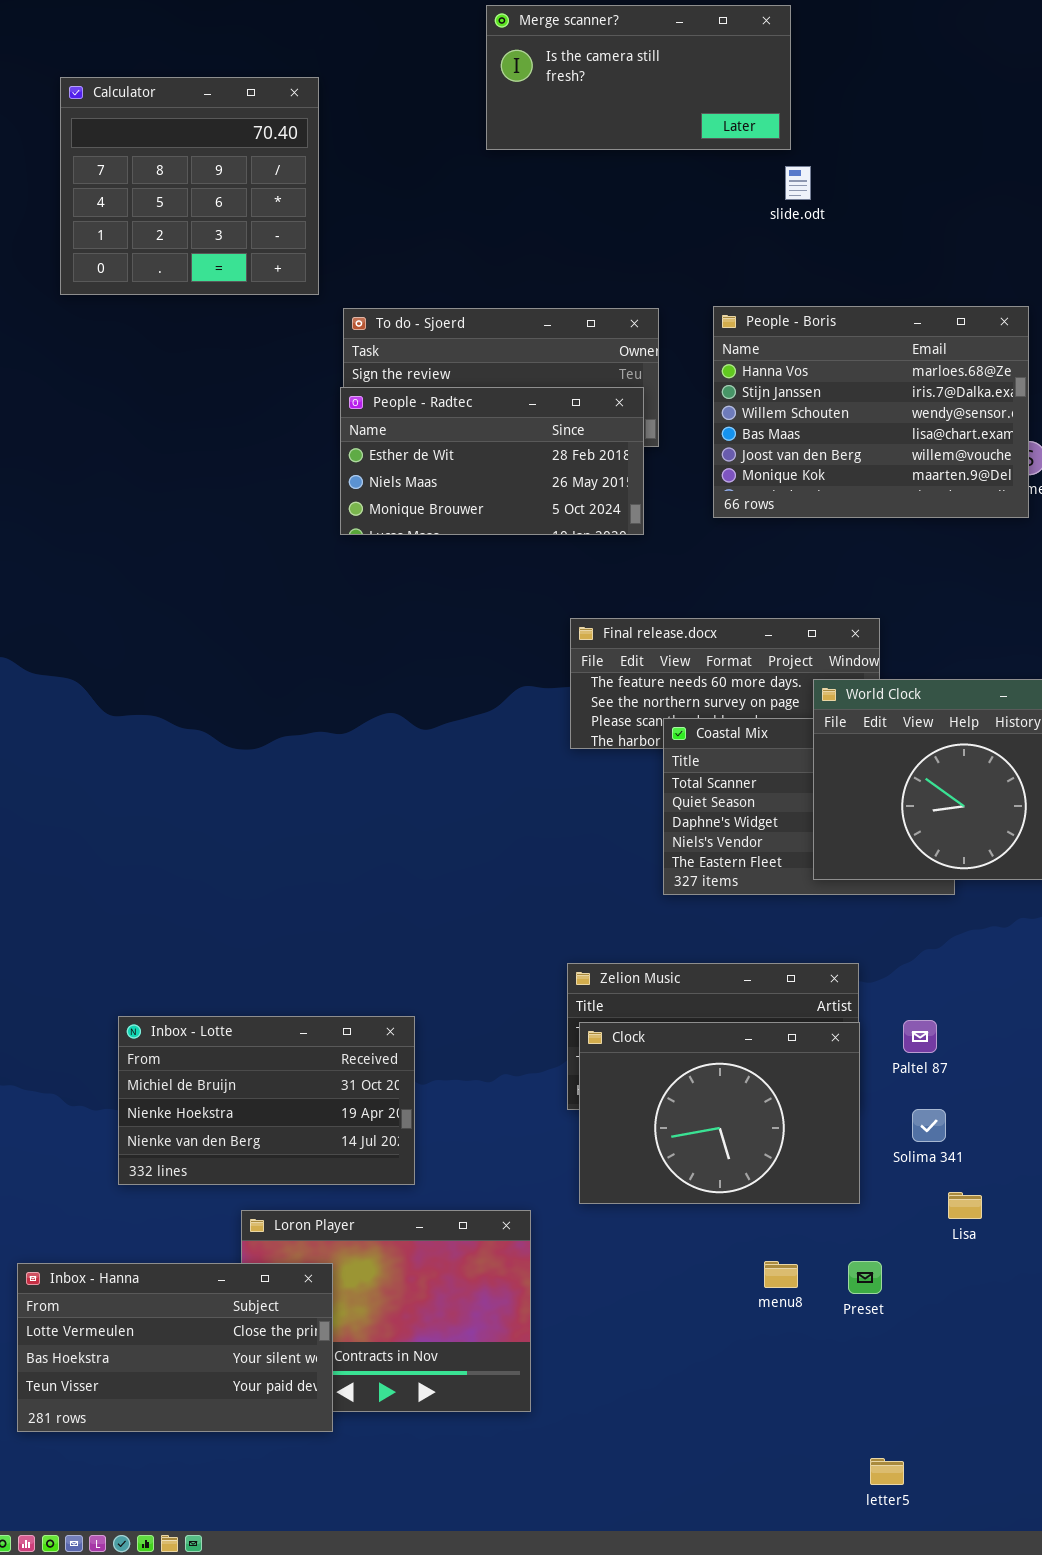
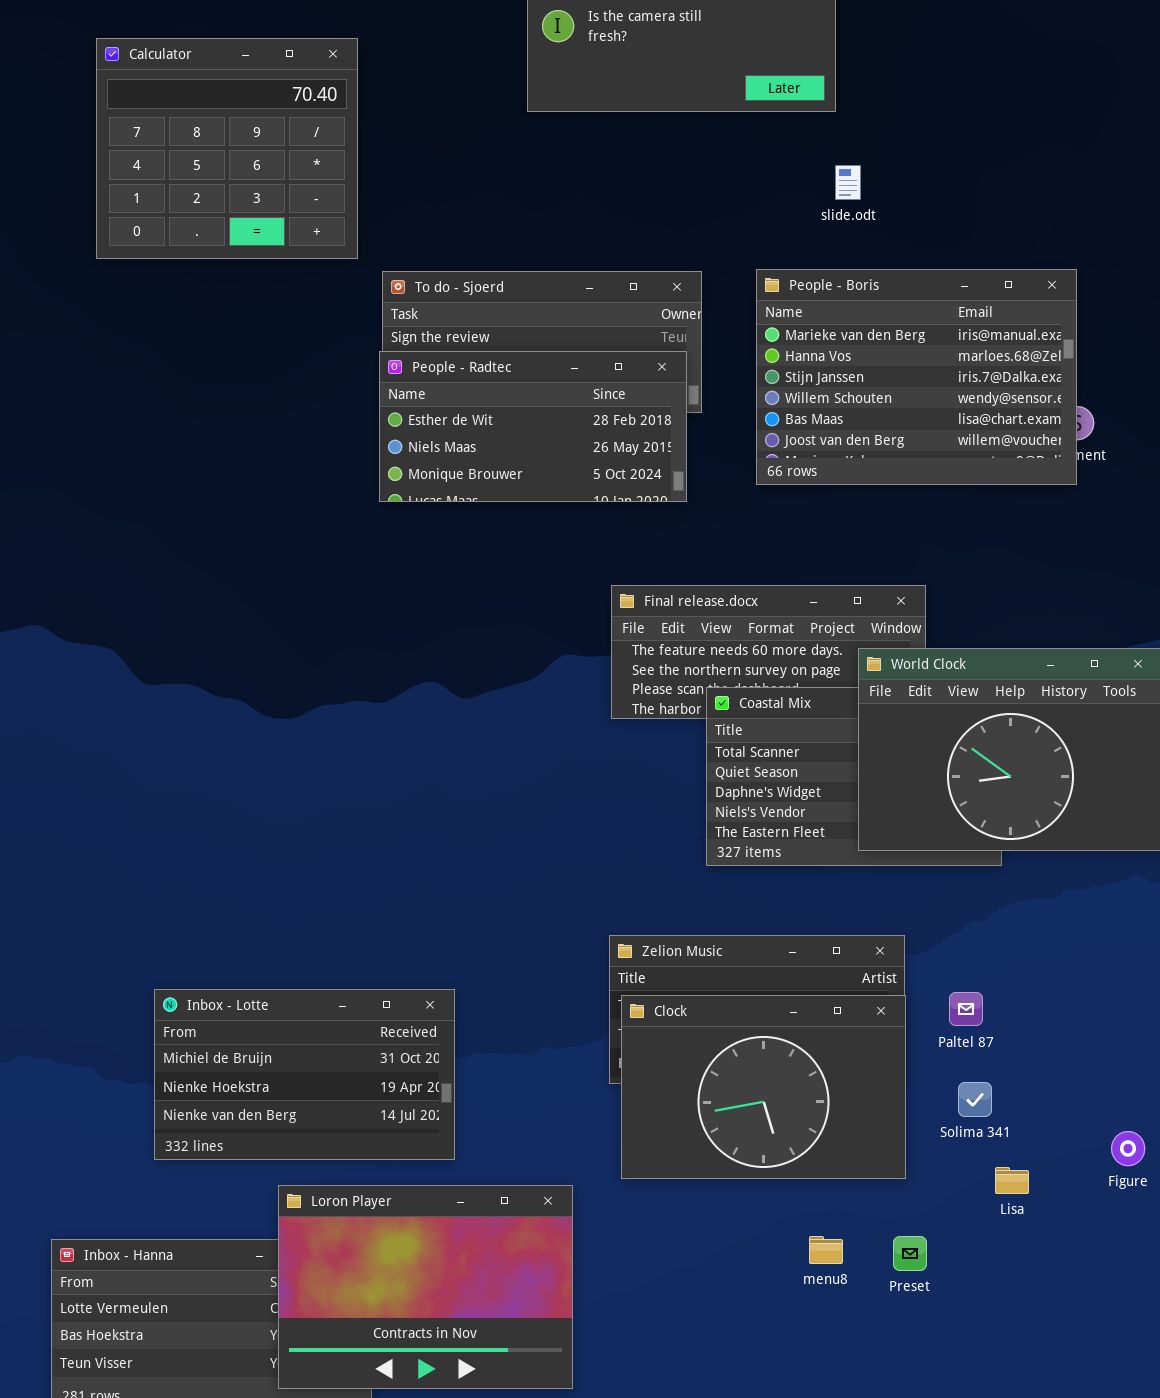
slide.odt: [785,166,811,200] -> [835,165,861,200], moved
People - Boris: [713,306,1029,518] -> [756,269,1077,485], scrolled up 1 row
Loron Player: [241,1210,531,1412] -> [278,1185,573,1389], raised

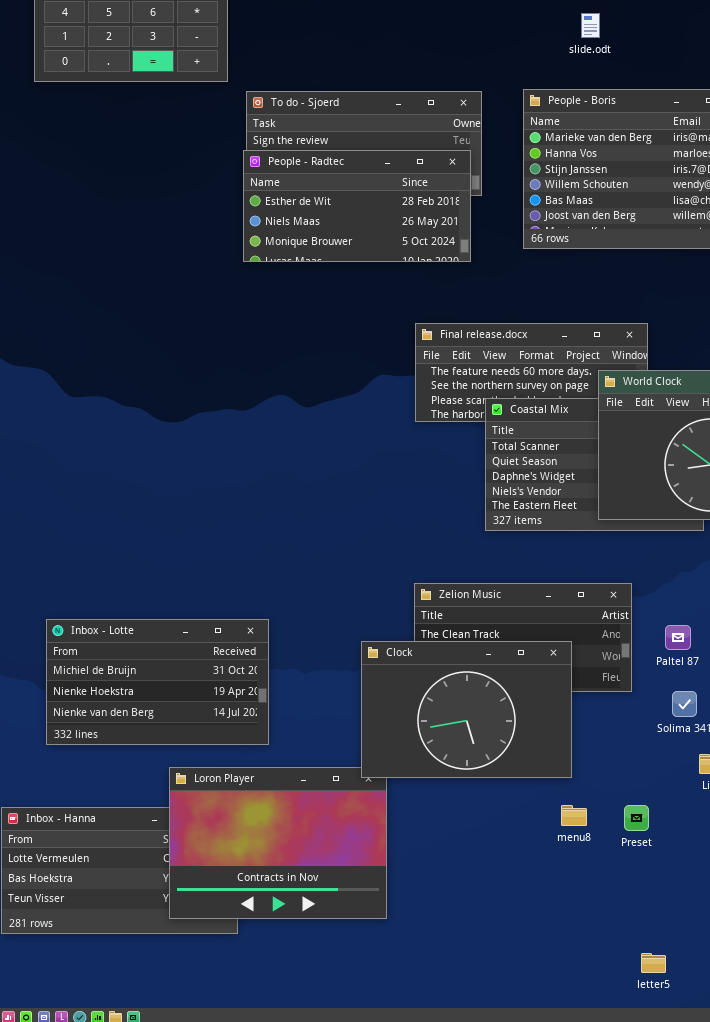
Inbox - Lotte: [154,989,455,1160] -> [46,619,269,745], moved
Clock: [621,995,906,1179] -> [361,641,572,778], moved

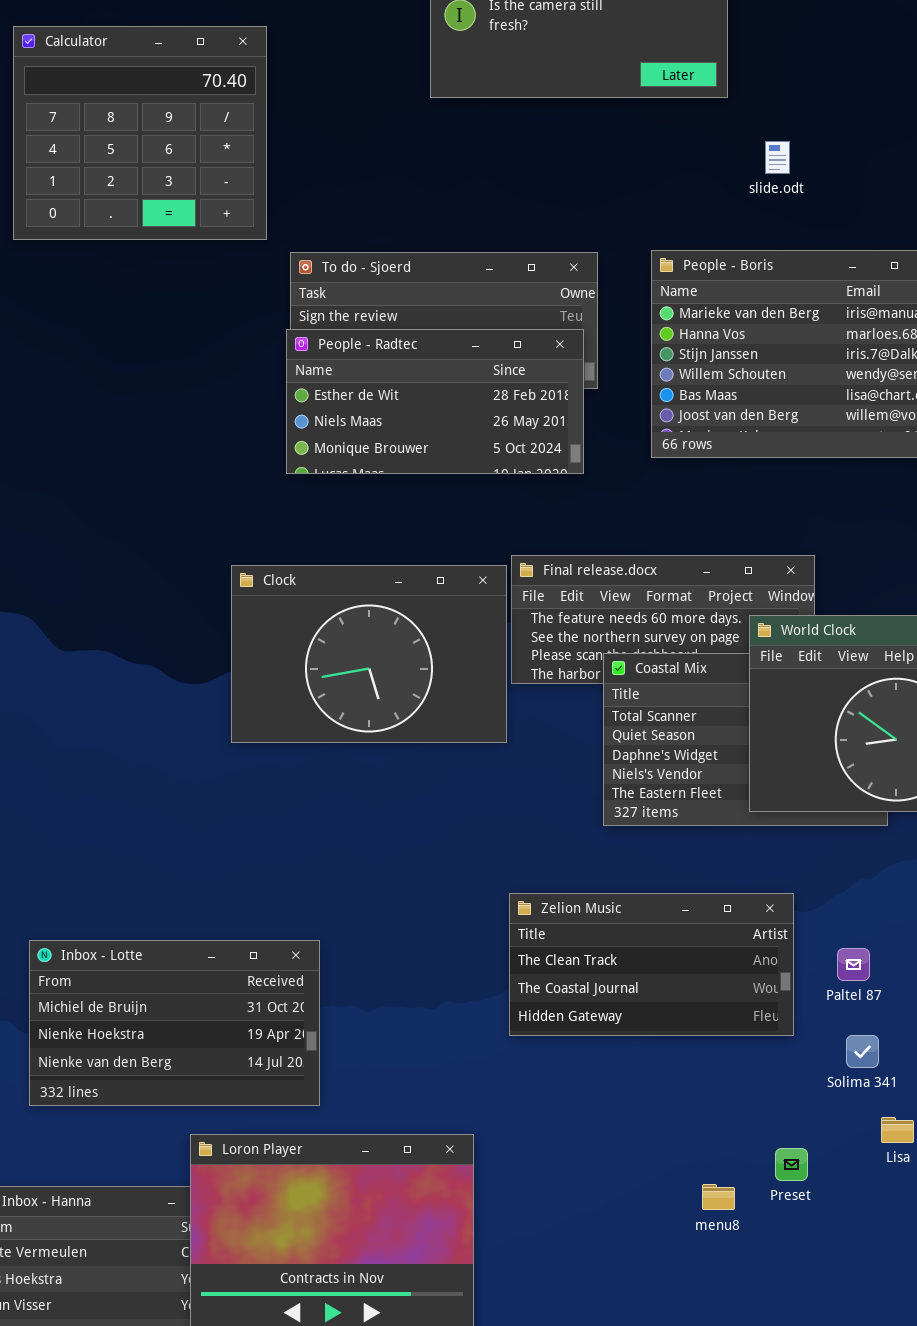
slide.odt: [581,13,600,38] -> [765,141,790,174], moved
Clock: [361,641,572,778] -> [231,565,507,743], moved
Preset: [624,805,649,831] -> [775,1148,808,1181], moved

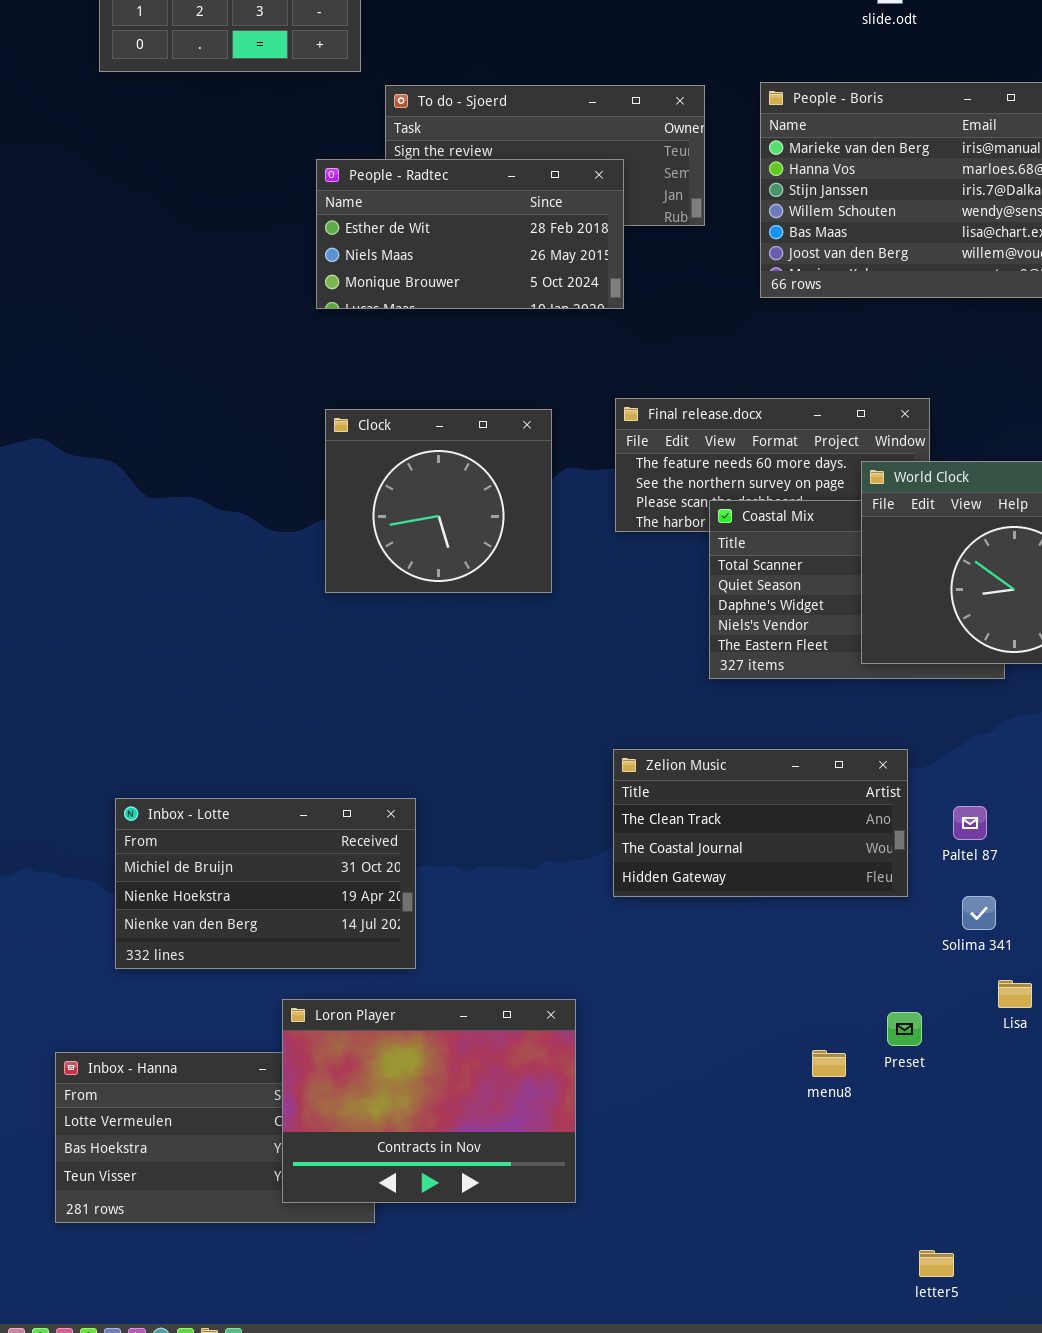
People - Radtec: [286,329,584,474] -> [316,159,624,309], moved
Clock: [231,565,507,743] -> [325,409,552,593], resized

